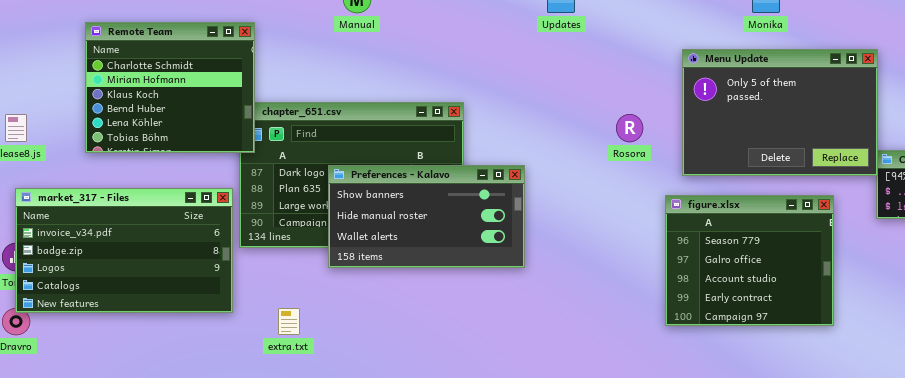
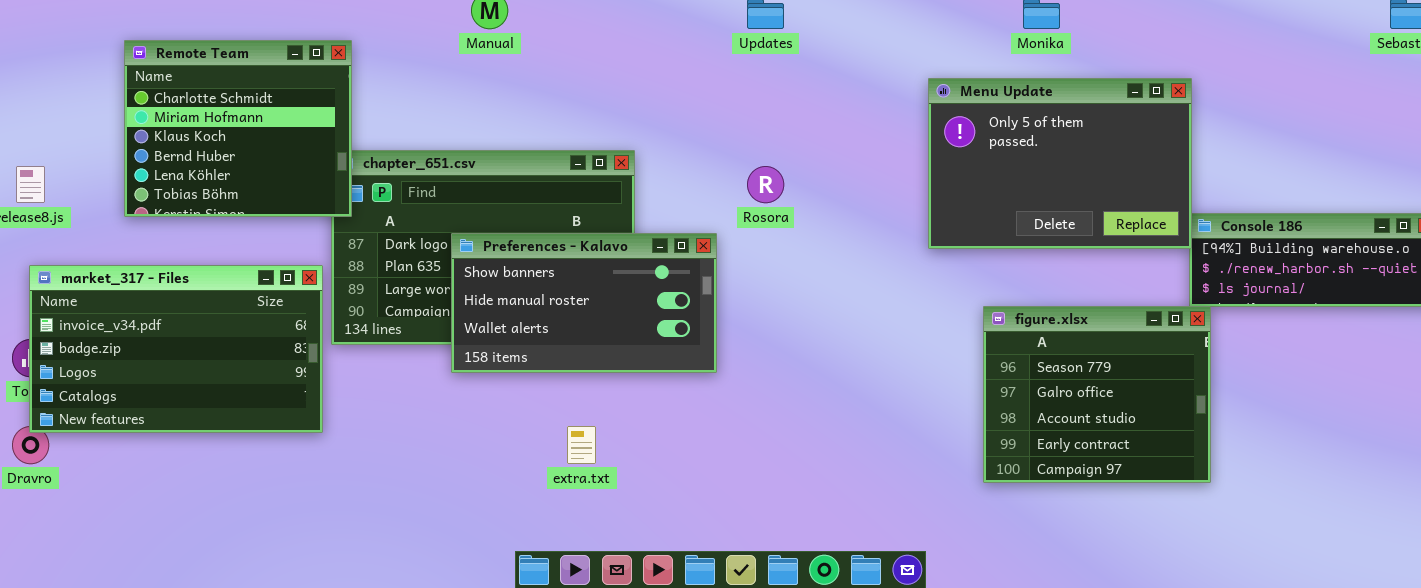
Rosora: [616,114,643,142] -> [747,166,784,203], moved
figure.xlsx: [665,195,834,326] -> [983,306,1211,483], moved
extra.txt: [278,308,300,335] -> [567,426,596,464], moved

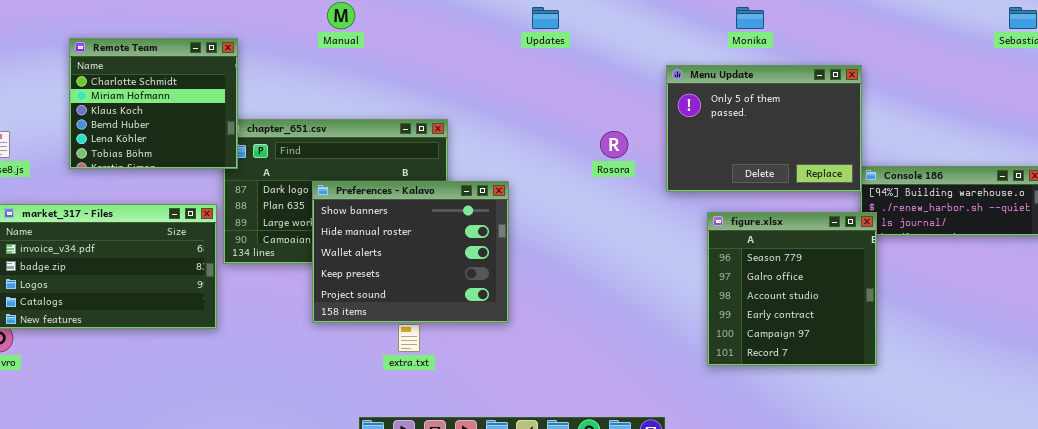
Rosora: [747,166,784,203] -> [600,131,628,158], moved
Preferences - Kalavo: [451,233,717,373] -> [312,181,509,323], resized
figure.xlsx: [983,306,1211,483] -> [707,212,877,366], resized

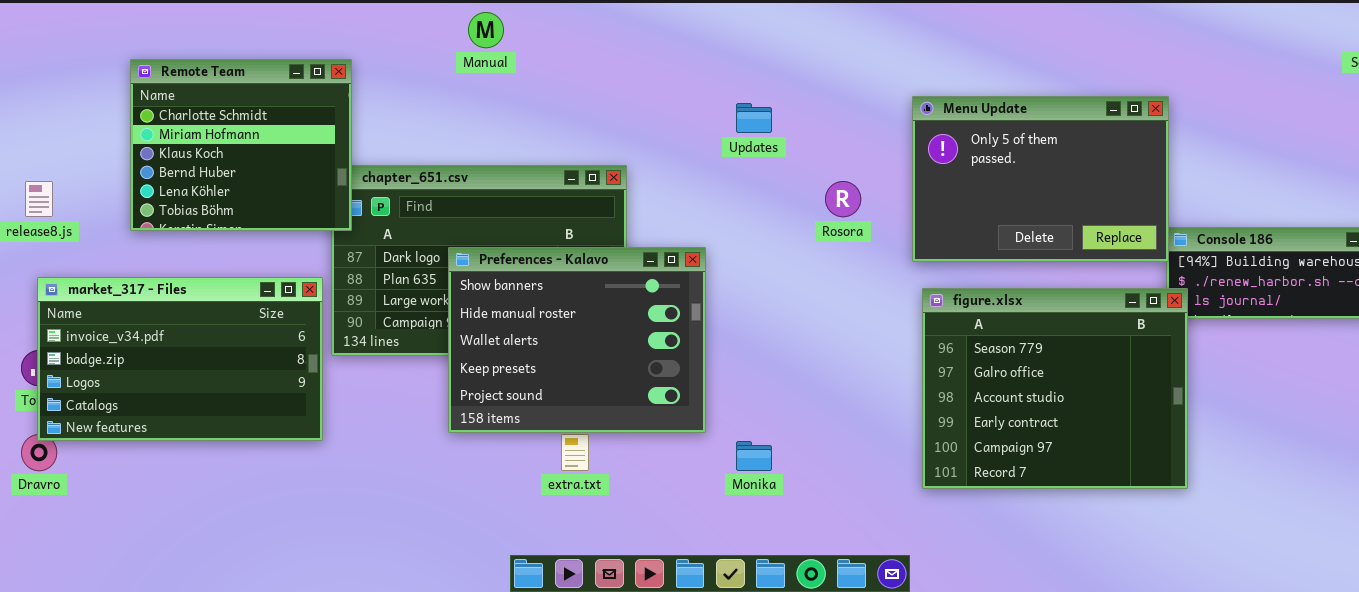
Updates: [532,7,559,29] -> [736,103,772,133], moved
Monika: [736,7,764,29] -> [736,441,772,471], moved
figure.xlsx: [707,212,877,366] -> [922,288,1188,489], resized

